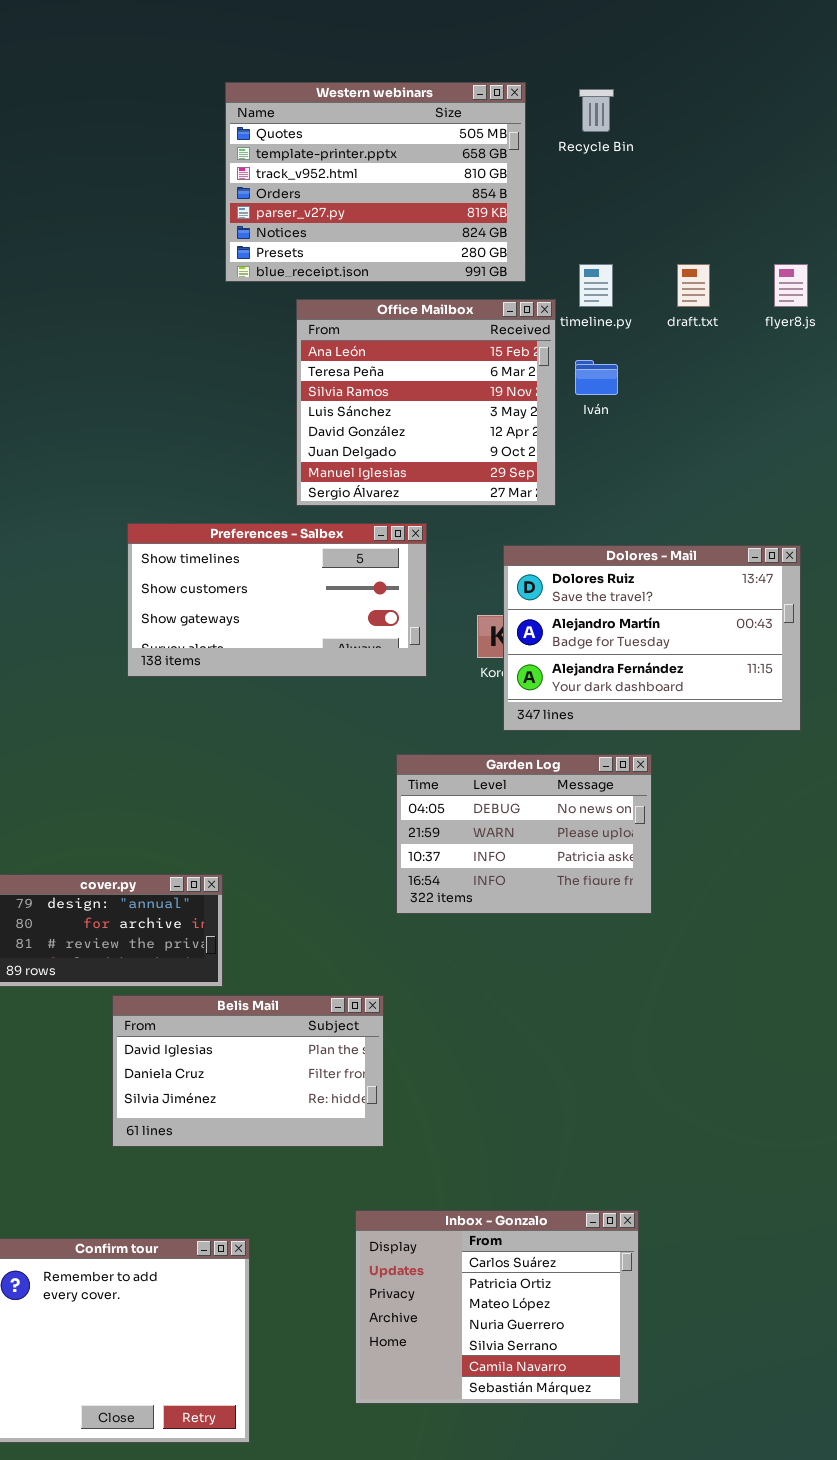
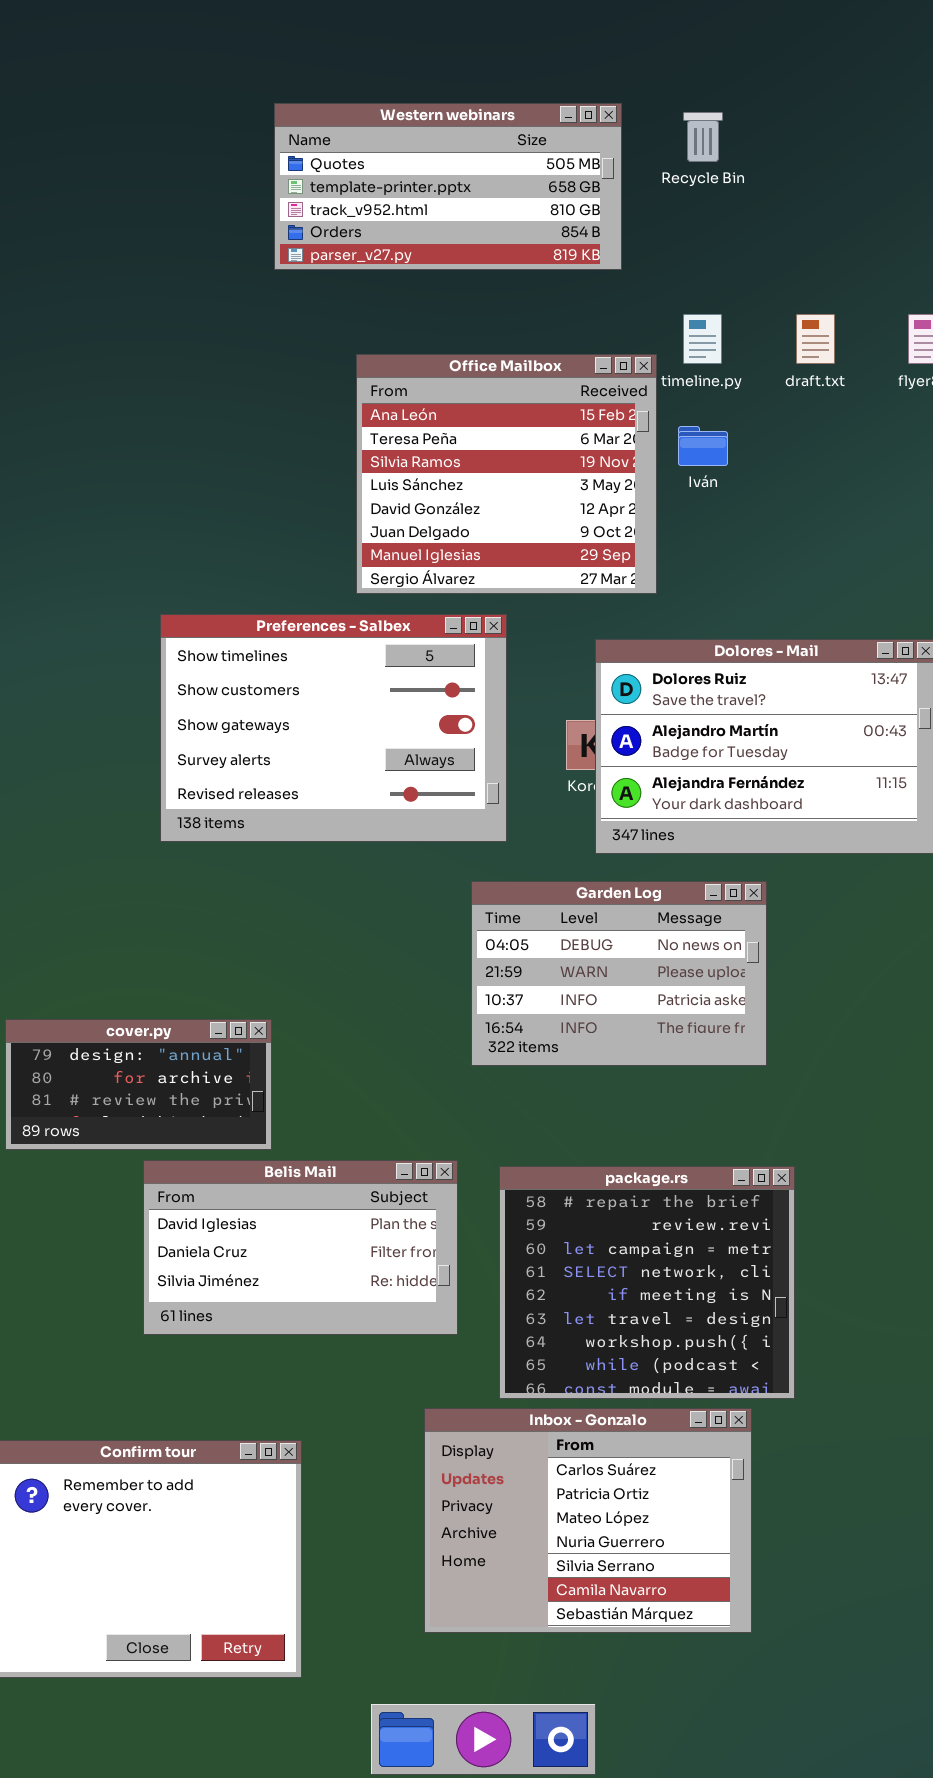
Western webinars: [225,82,526,282] -> [274,103,622,270], resized
Preferences - Salbex: [127,523,427,677] -> [160,614,507,842], resized
package.rs: none -> [499,1166,795,1399], opened

